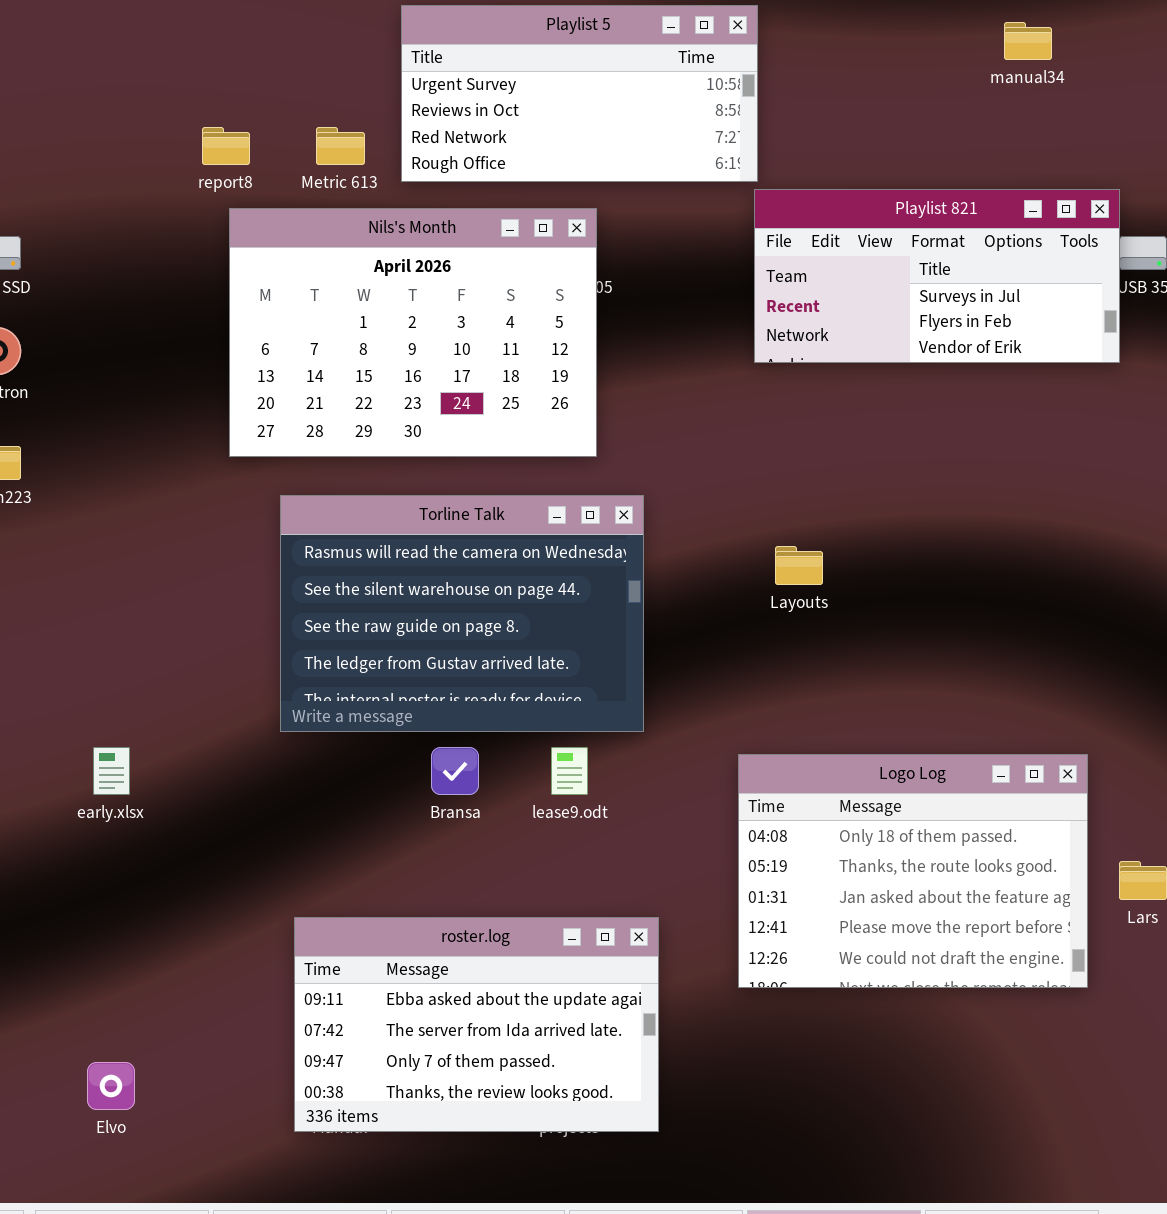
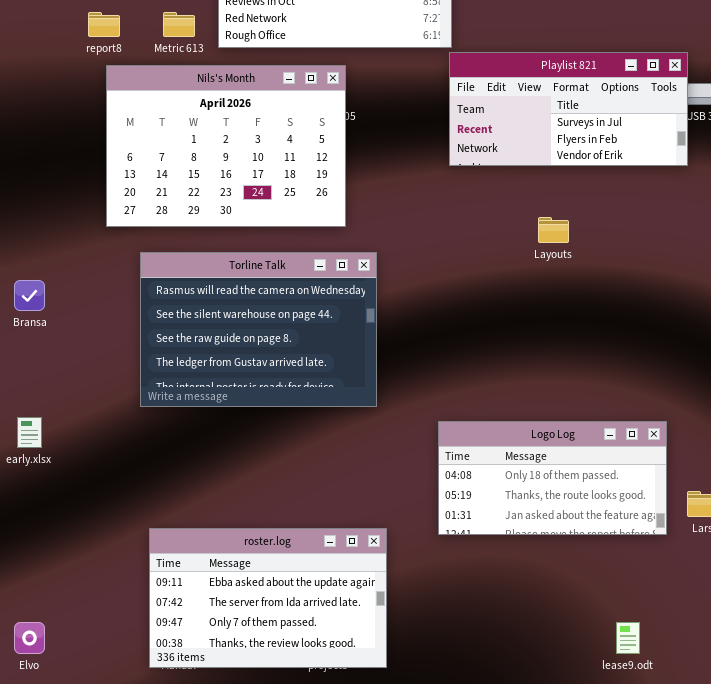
Layouts: [775,546,823,585] -> [538,217,569,243], moved
Bransa: [431,747,479,795] -> [14,280,45,311], moved
lease9.odt: [551,747,588,795] -> [616,622,640,654], moved
Logo Log: [738,754,1088,988] -> [438,421,667,535], resized

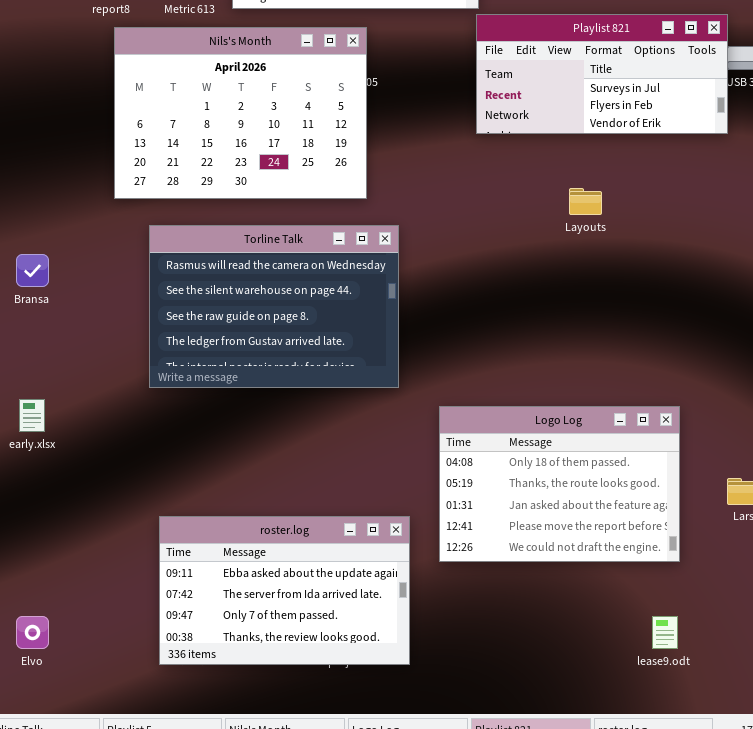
Logo Log: [438,421,667,535] -> [439,406,680,562], moved, resized

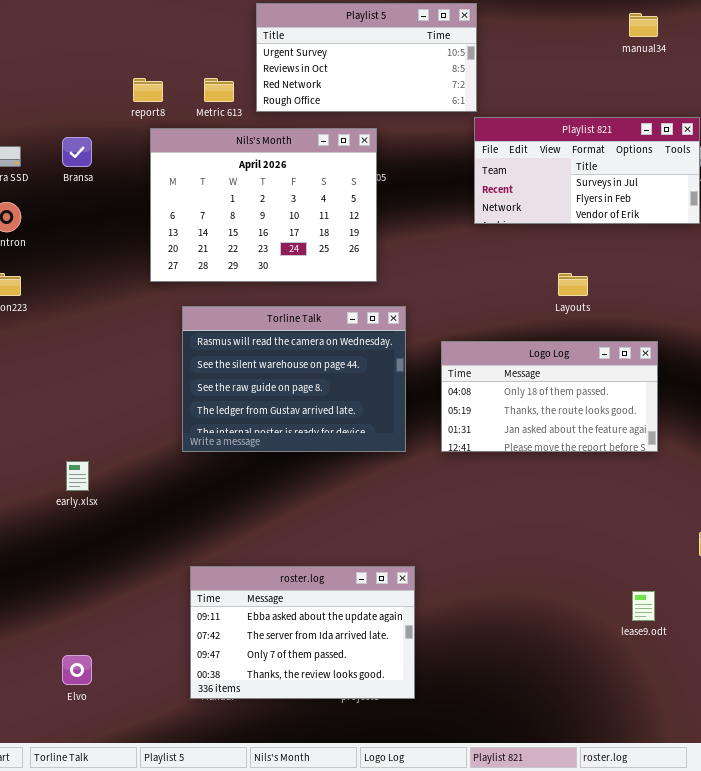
Bransa: [16,254,49,287] -> [62,137,92,167], moved
Logo Log: [439,406,680,562] -> [441,341,658,452], moved, resized
lease9.odt: [652,616,678,649] -> [632,591,655,621], moved

